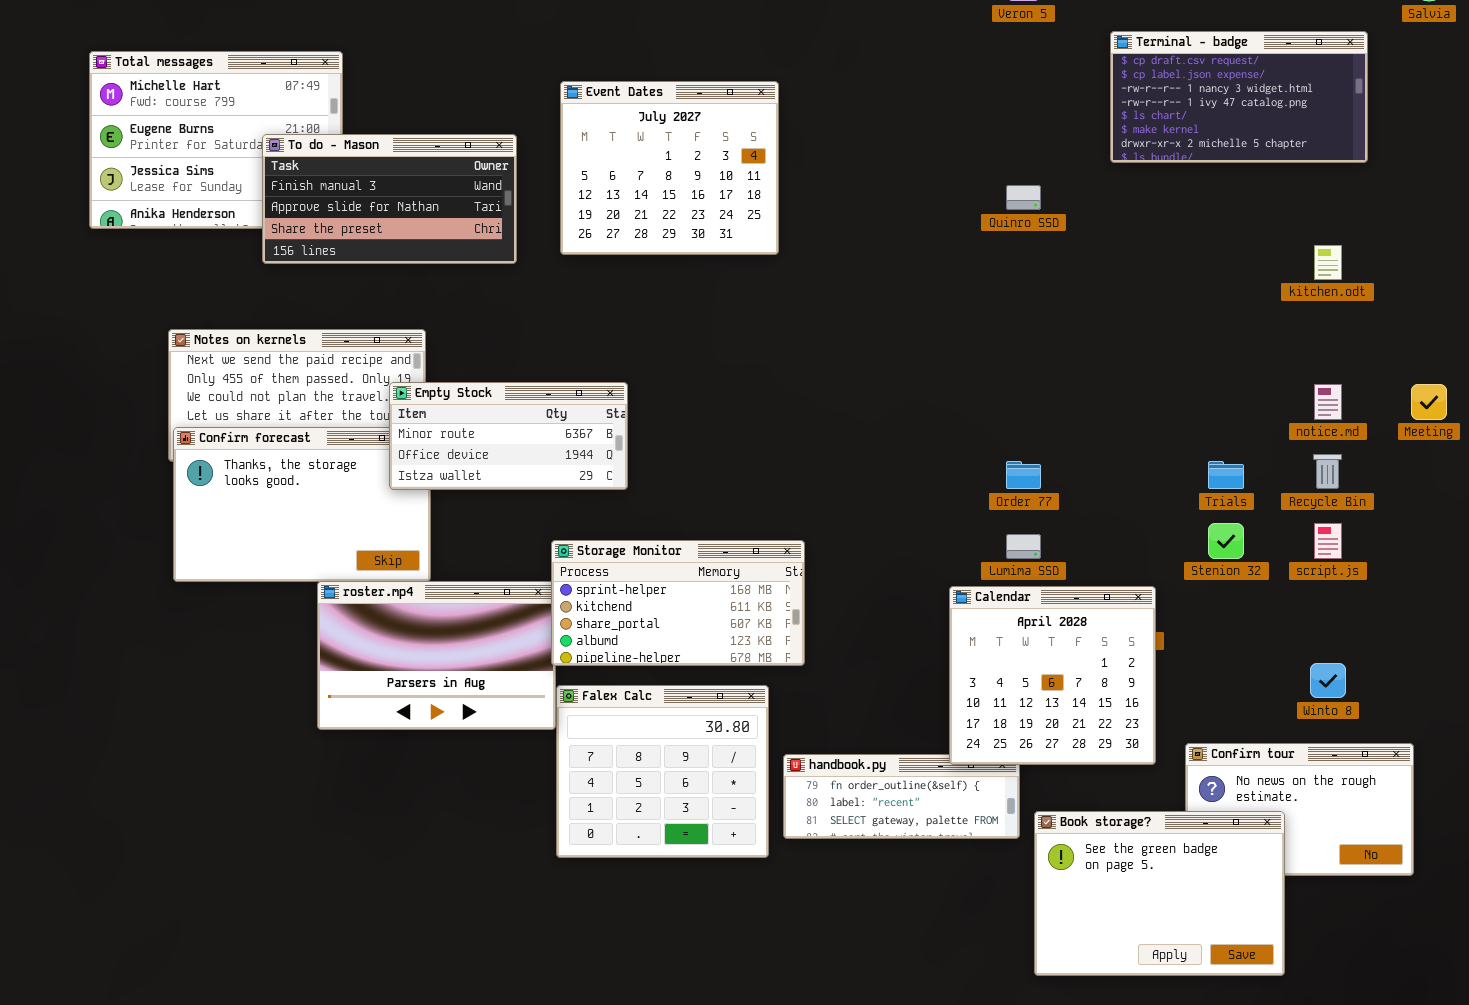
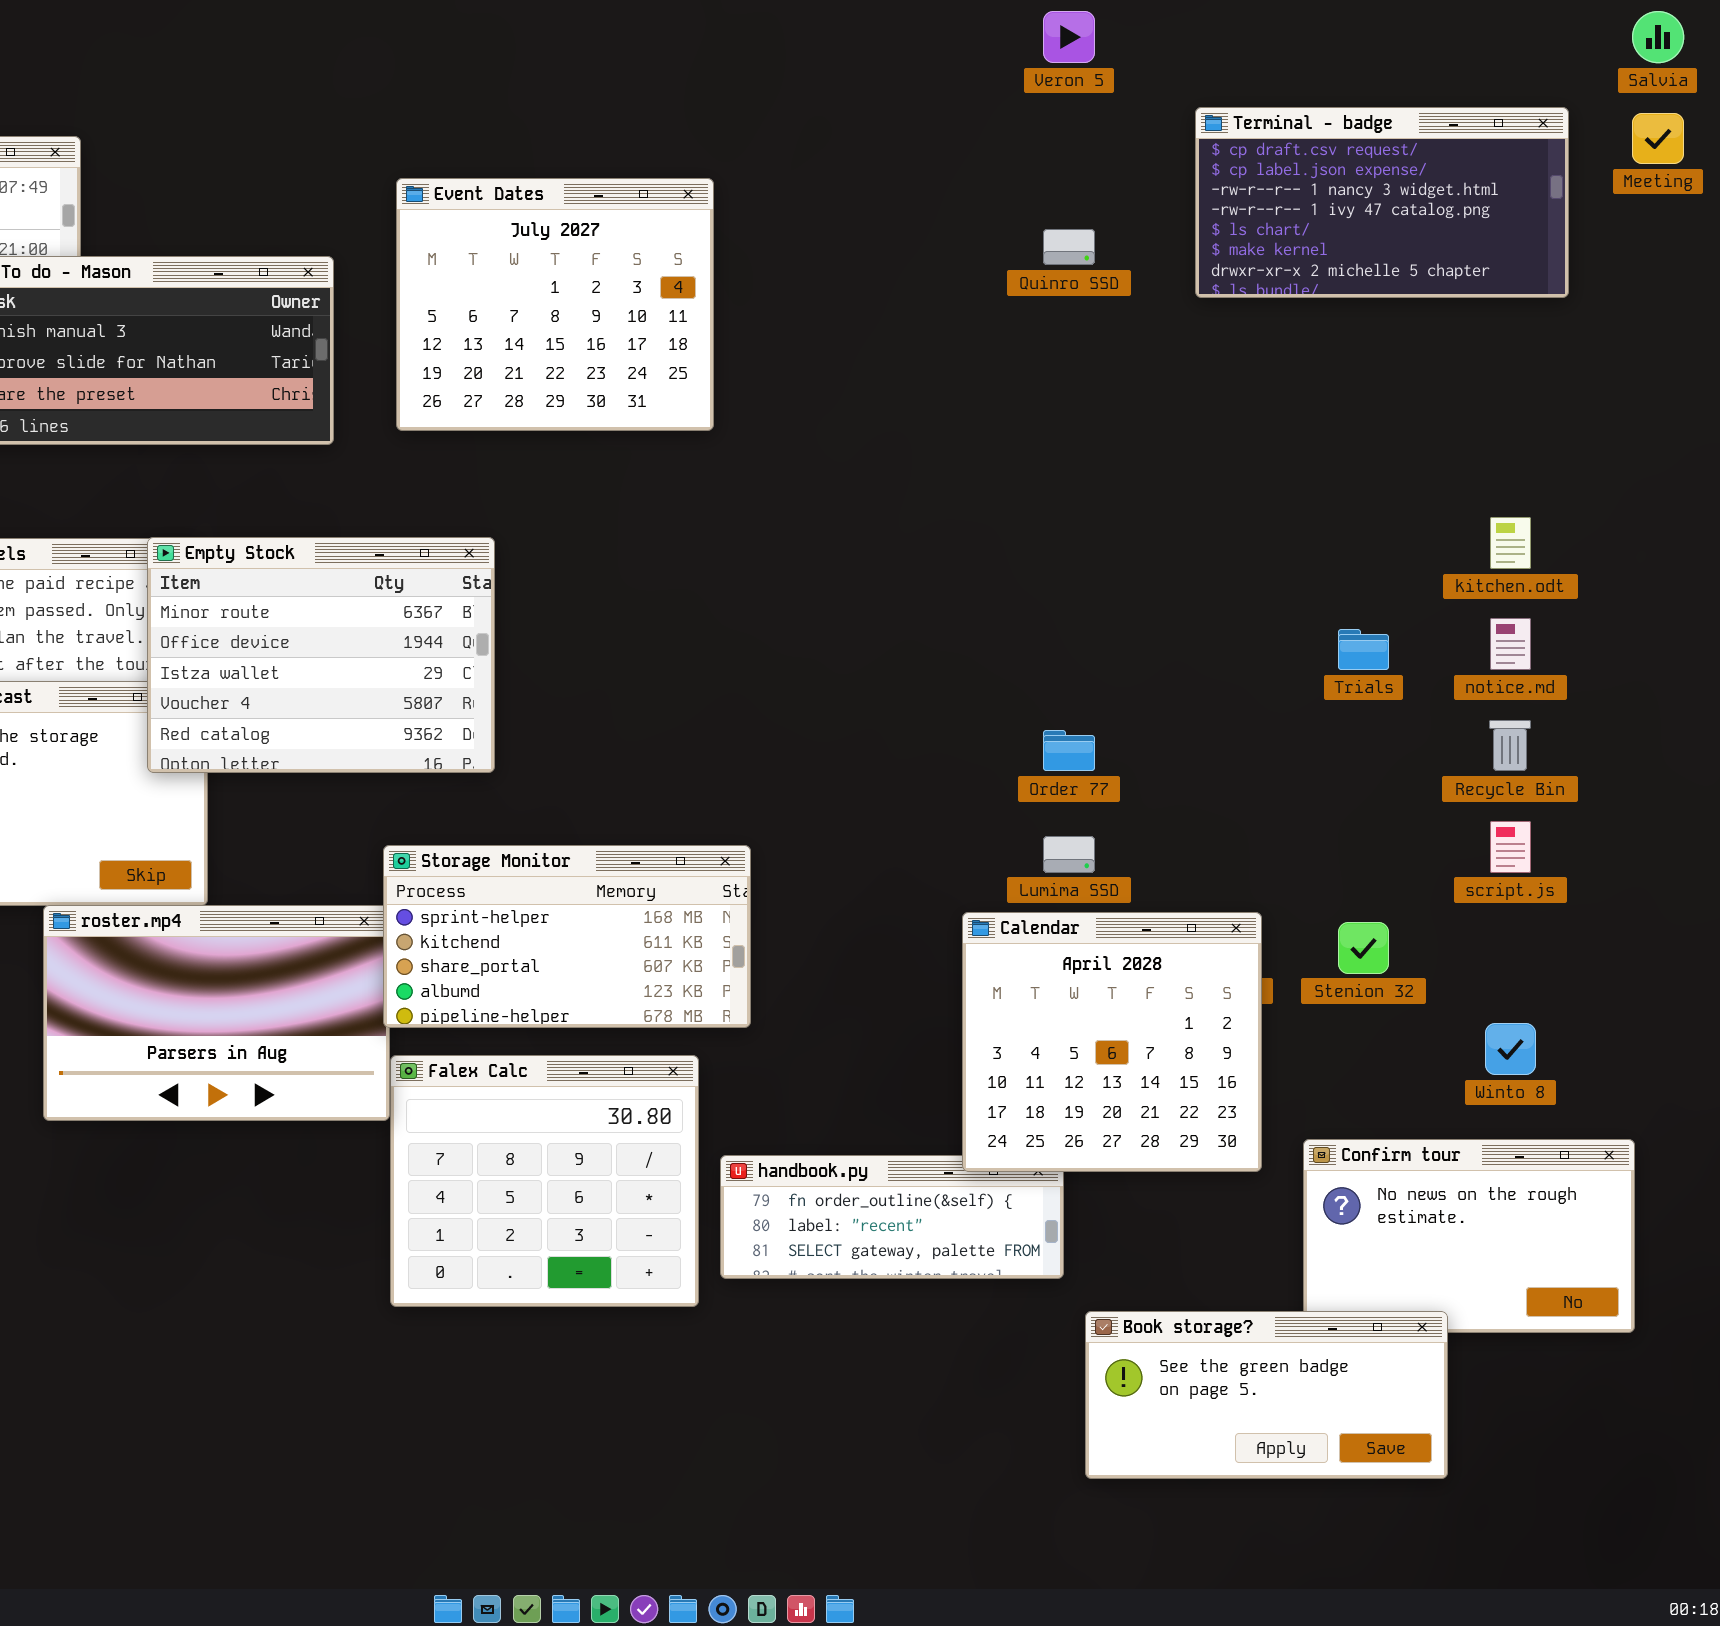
Quinro SSD: [1006,185,1041,210] -> [1043,229,1095,265], moved
kitchen.odt: [1314,245,1342,280] -> [1490,517,1531,569], moved
Empty Stock: [389,382,628,490] -> [147,537,495,773], resized
Meeting: [1411,384,1447,420] -> [1632,113,1684,164], moved
Trials: [1208,461,1244,489] -> [1338,629,1389,670], moved
Stenion 32: [1208,523,1244,559] -> [1338,922,1389,974], moved
Book storage?: [1034,811,1285,976] -> [1085,1311,1448,1479], resized

